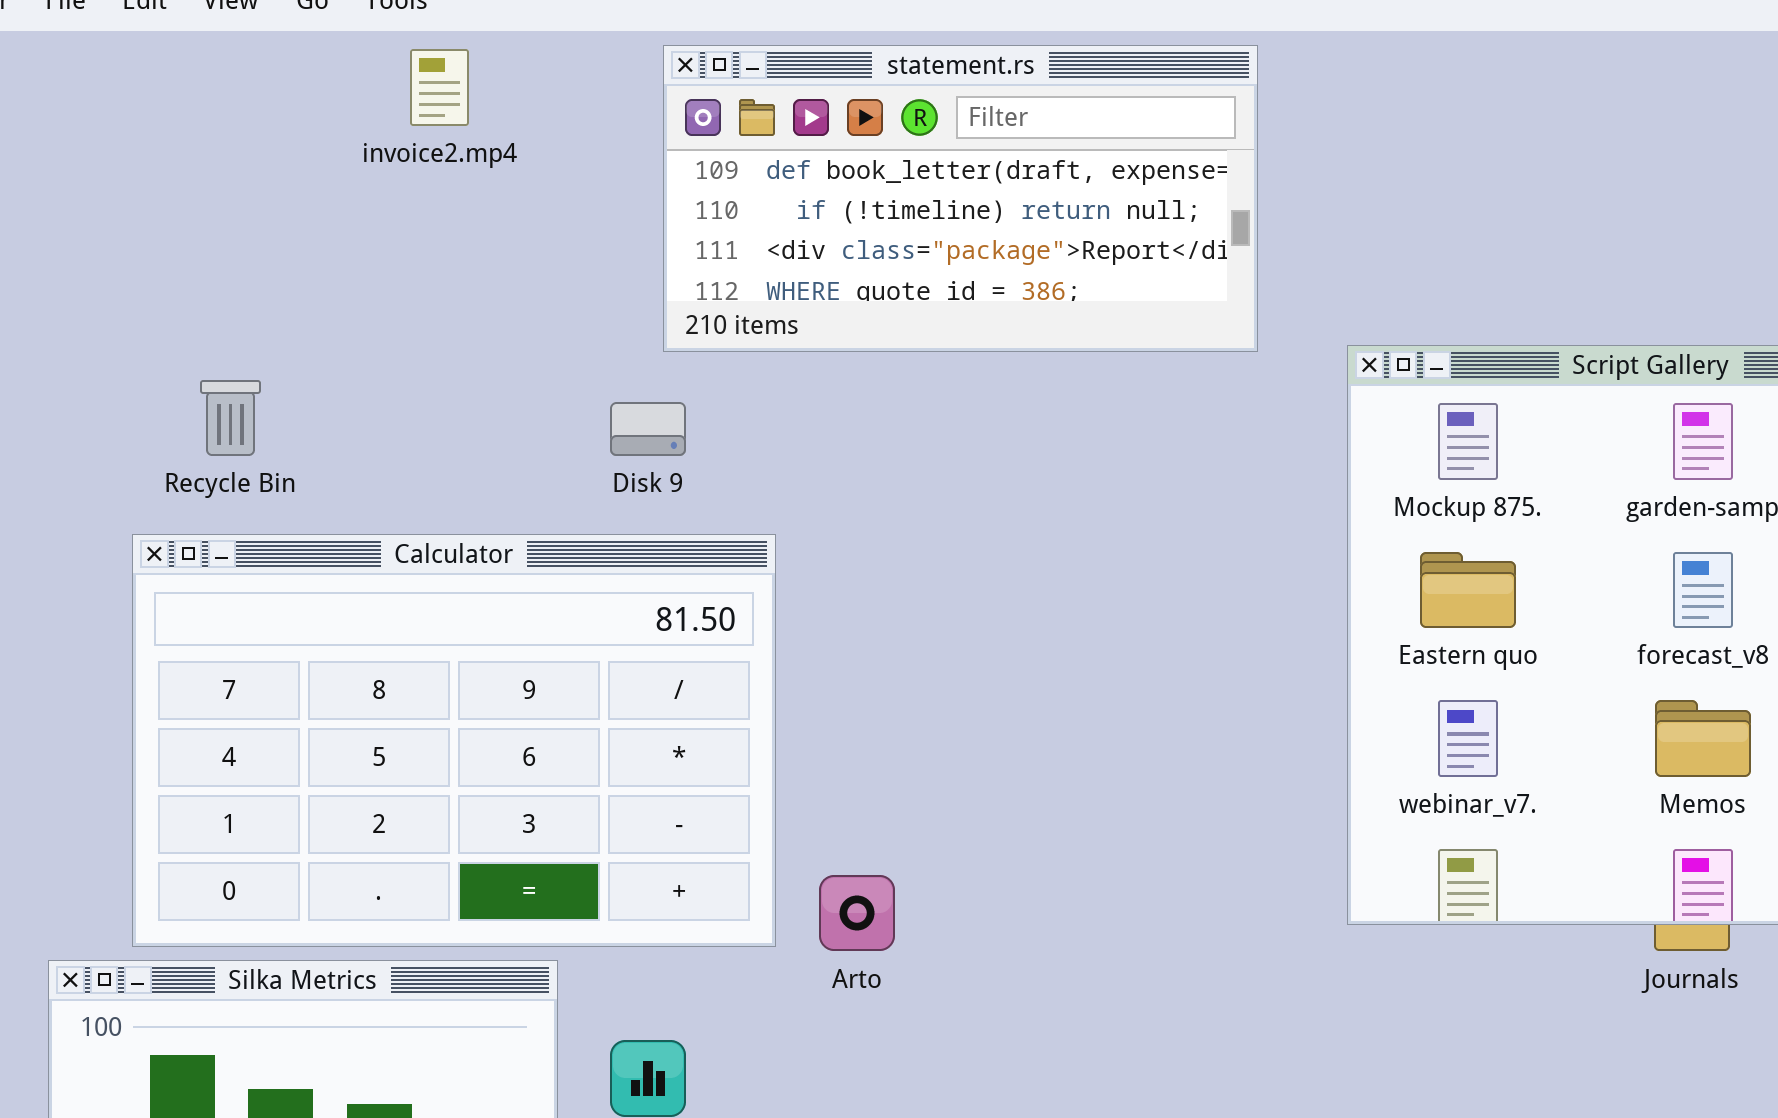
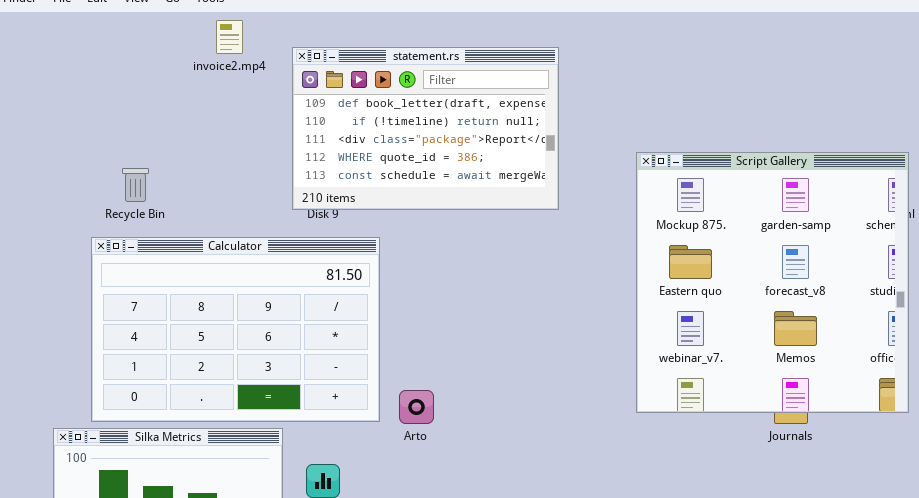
statement.rs: [663,45,1258,352] -> [292,47,559,210], moved, resized

